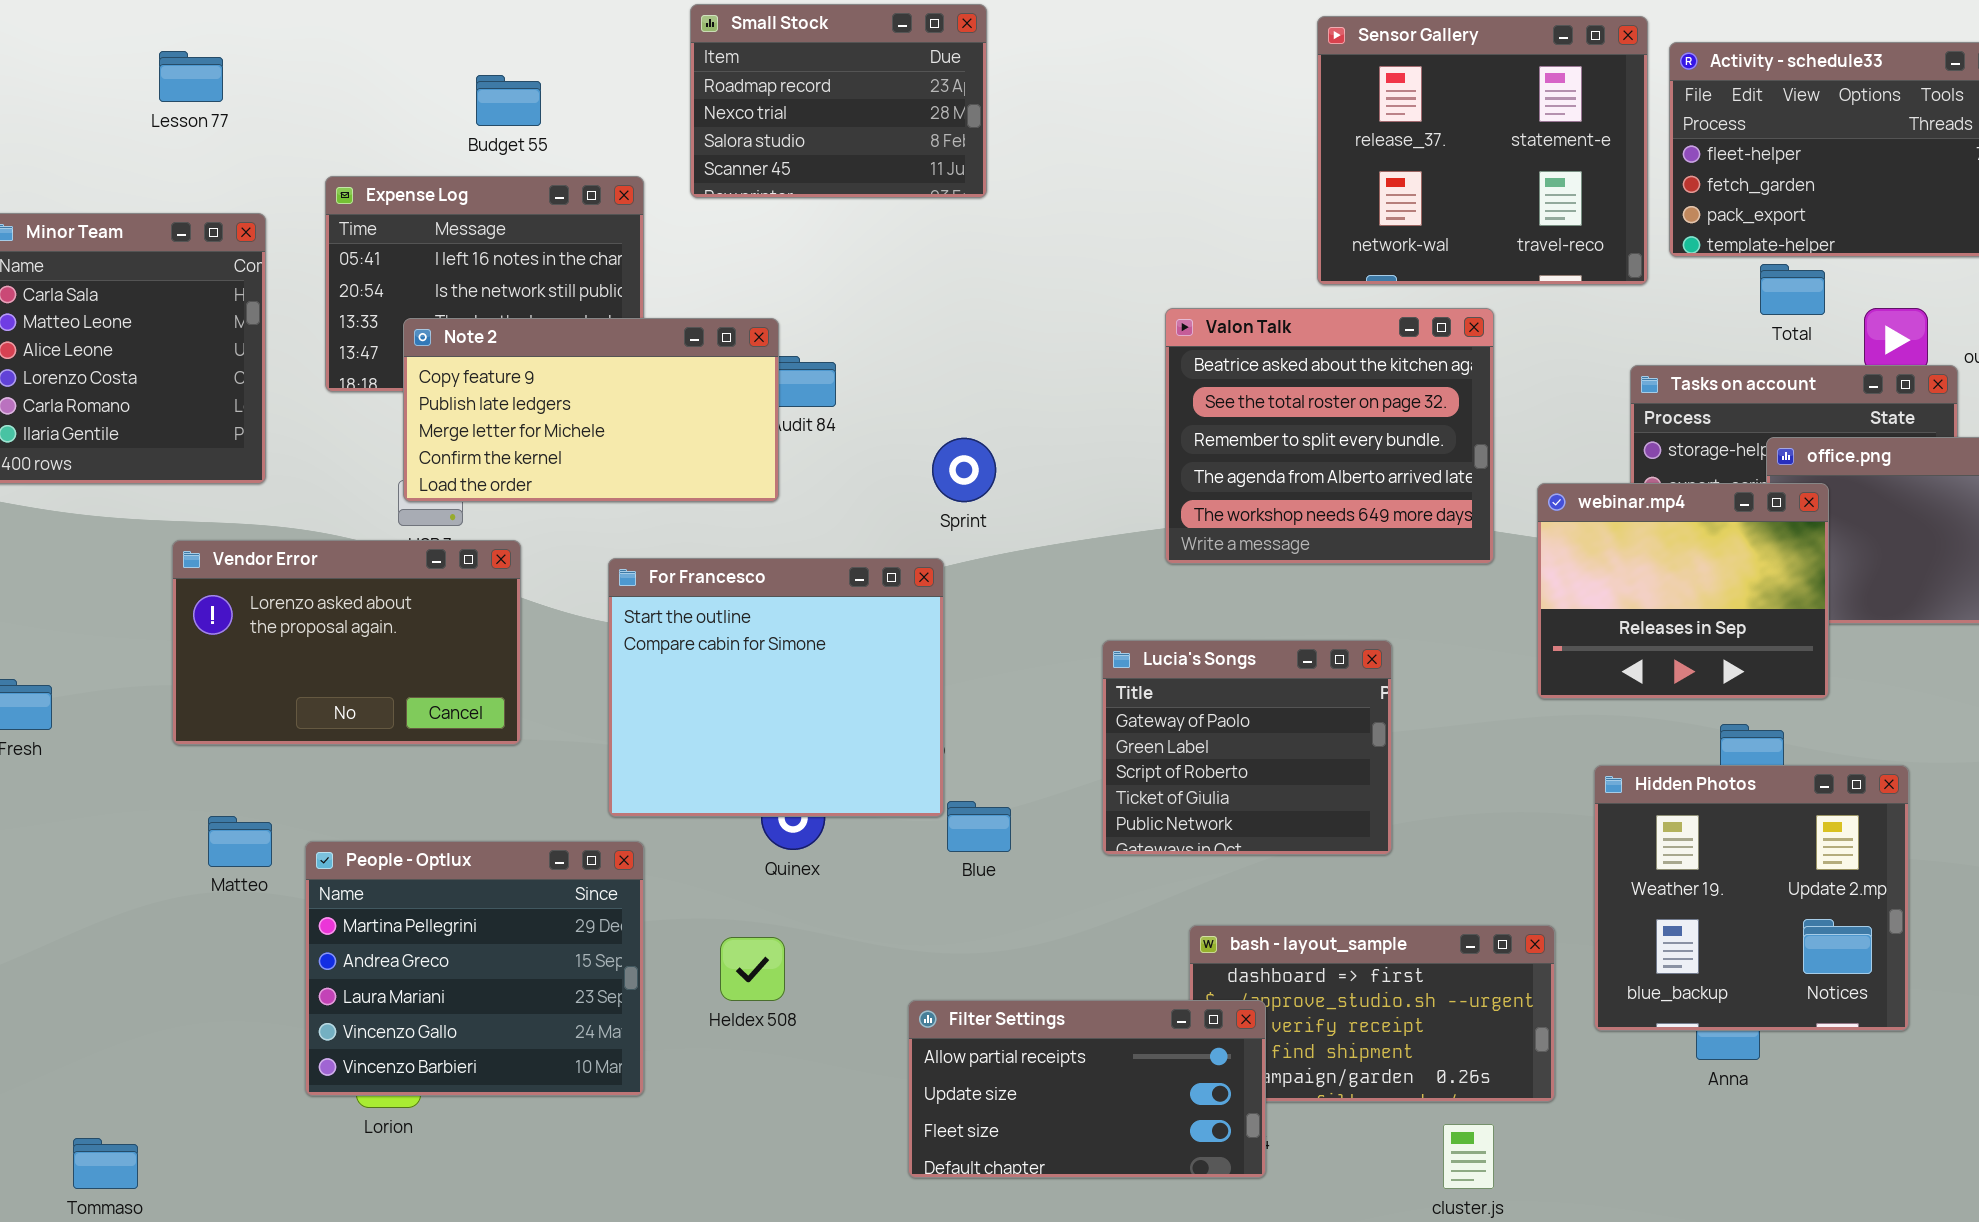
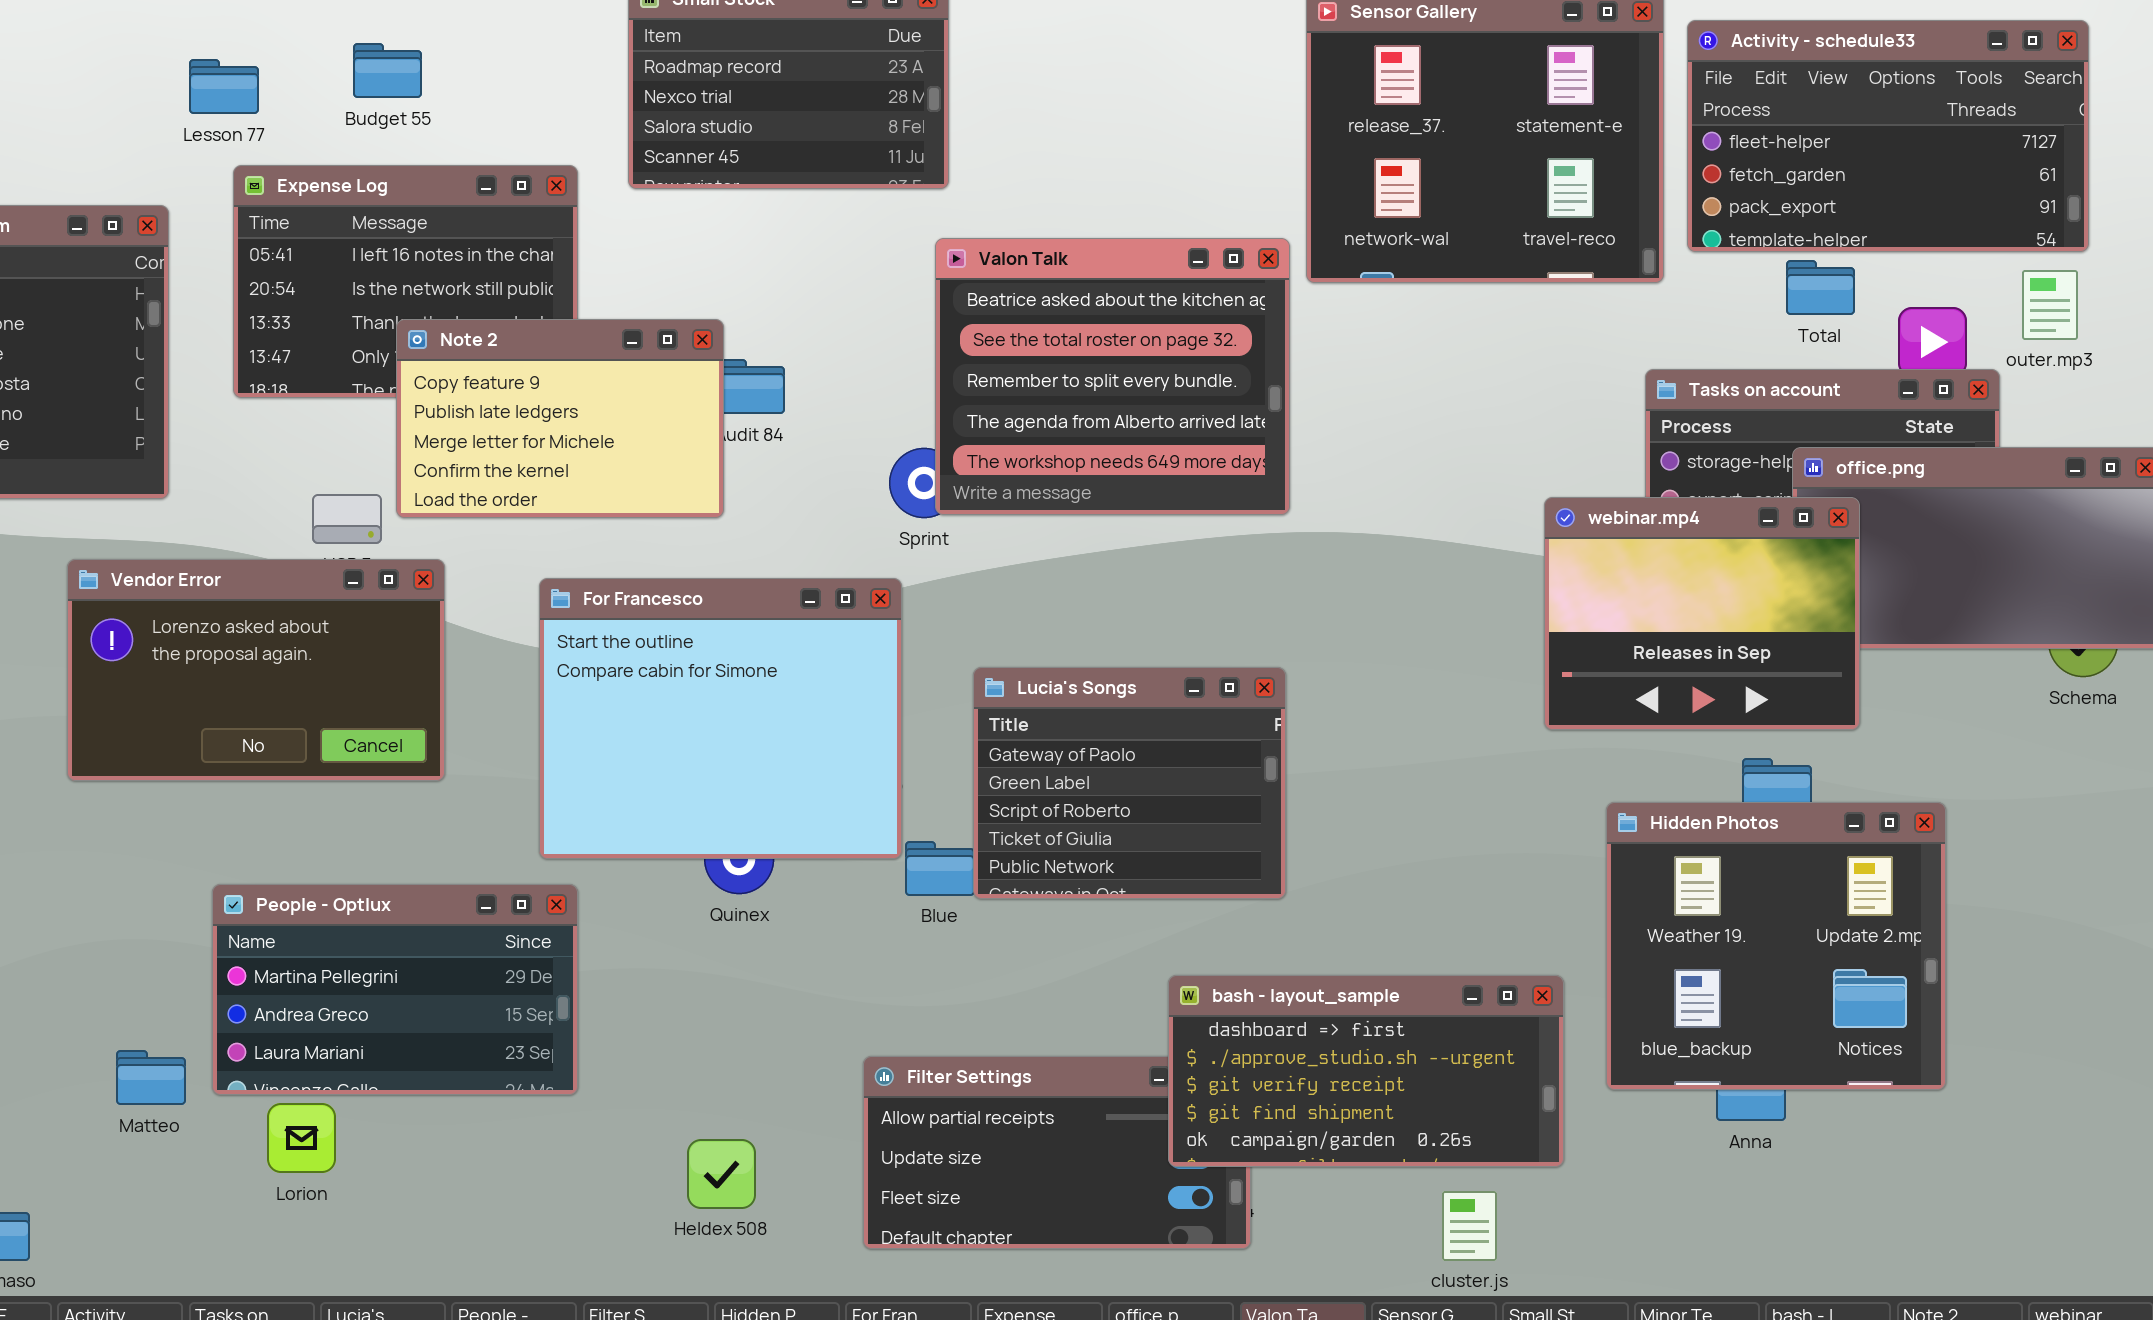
Lesson 77: [159,51,223,102] -> [189,59,259,114], moved
Budget 55: [476,75,541,126] -> [353,43,422,98], moved
Valon Talk: [1165,308,1494,564] -> [935,238,1290,515], moved
Note 2: [403,318,779,502] -> [396,319,724,518], resized
Lucia's Songs: [1102,640,1392,855] -> [973,667,1286,899], moved
Matteo: [208,816,272,867] -> [116,1050,186,1105], moved
People - Optlux: [305,841,644,1096] -> [212,884,578,1095], resized
bash - layout_sample: [1189,925,1555,1102] -> [1168,975,1564,1167], raised
Heldex 508: [720,937,785,1001] -> [687,1139,756,1209], moved

